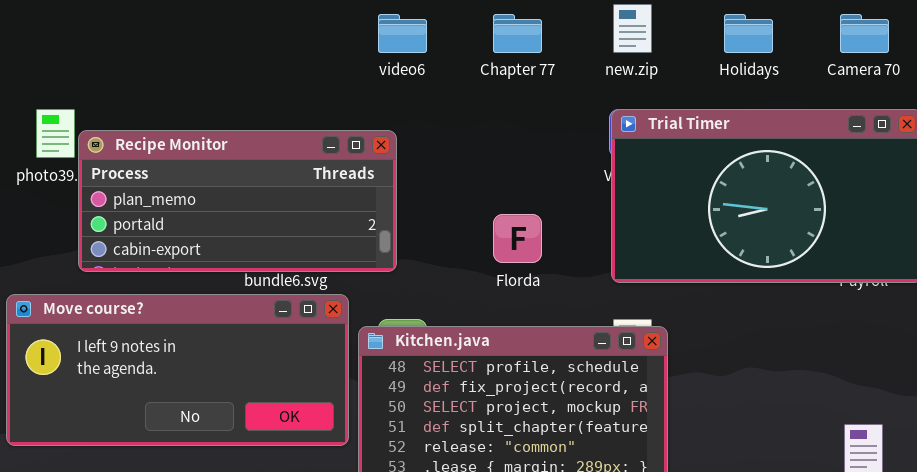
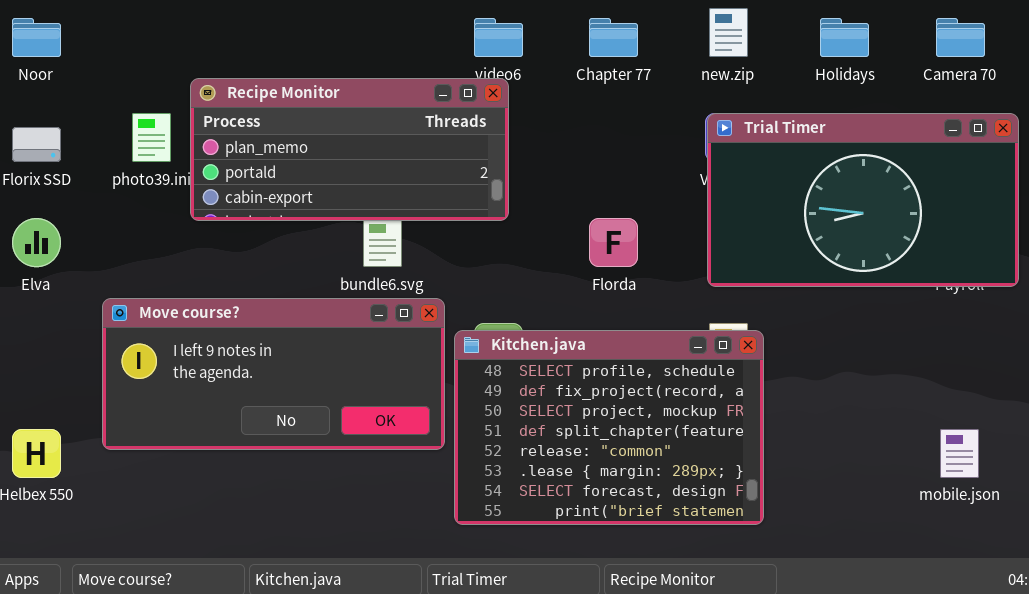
Recipe Monitor: [78,130,397,272] -> [190,78,509,221], moved

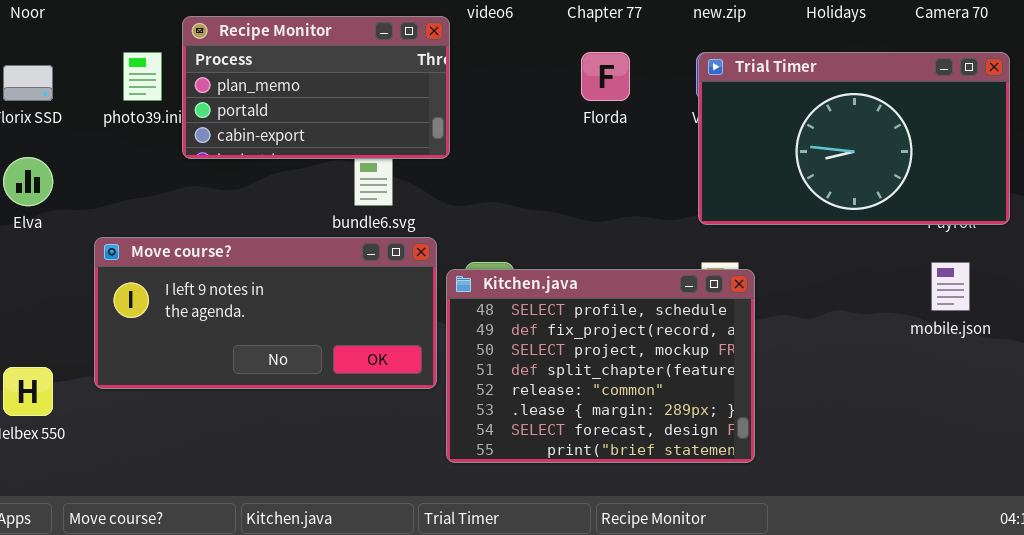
Recipe Monitor: [190,78,509,221] -> [182,16,450,159], resized
Florda: [589,218,638,267] -> [581,52,630,101], moved
mobile.json: [940,429,979,478] -> [931,262,970,311], moved

